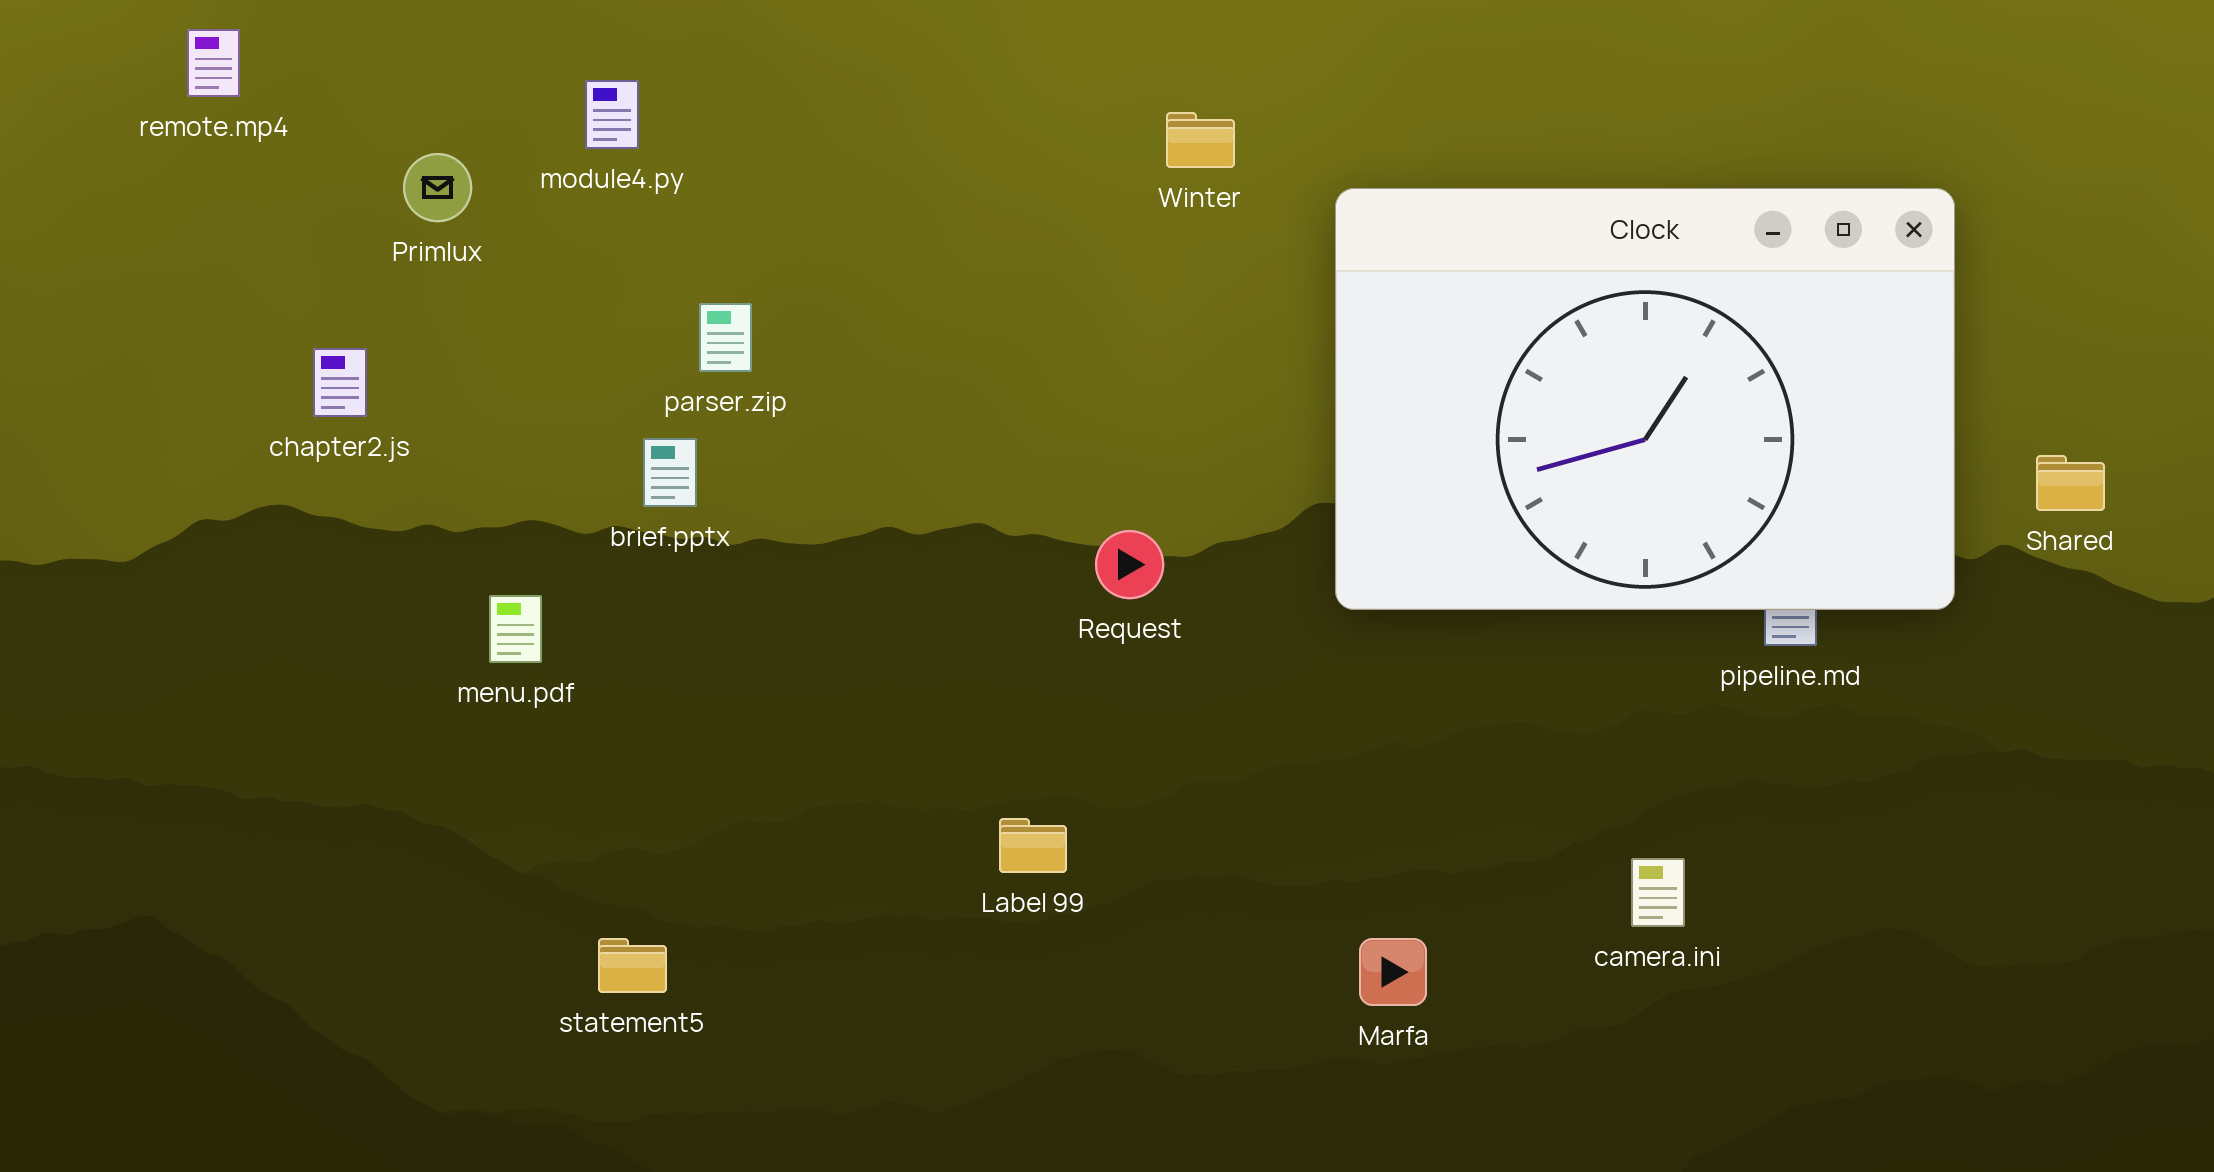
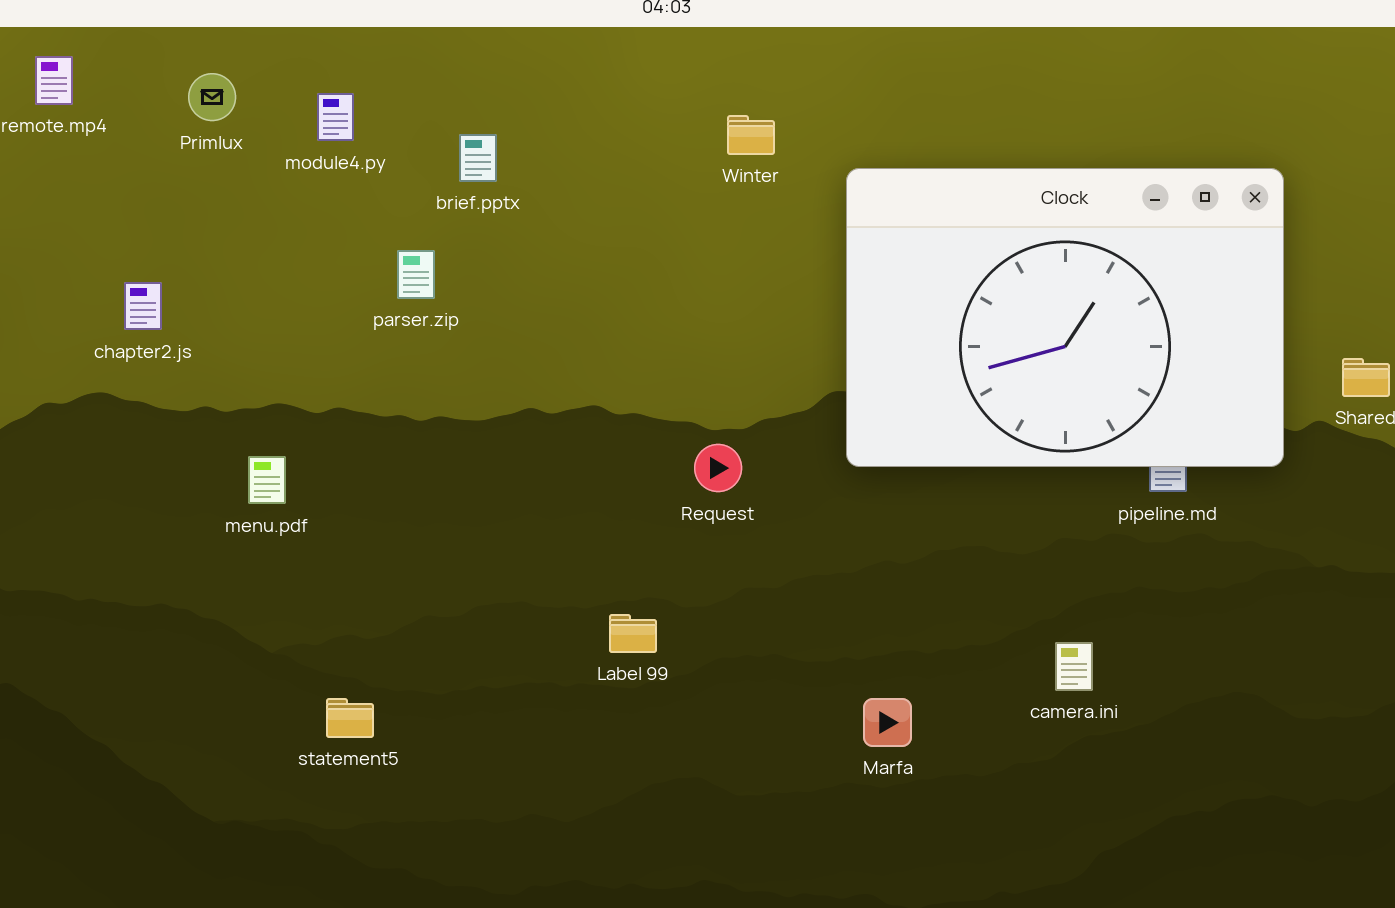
Primlux: [403,153,472,222] -> [188,73,236,121], moved
brief.pptx: [643,438,697,507] -> [459,134,497,182], moved
Request: [1095,530,1164,599] -> [694,444,742,492], moved

